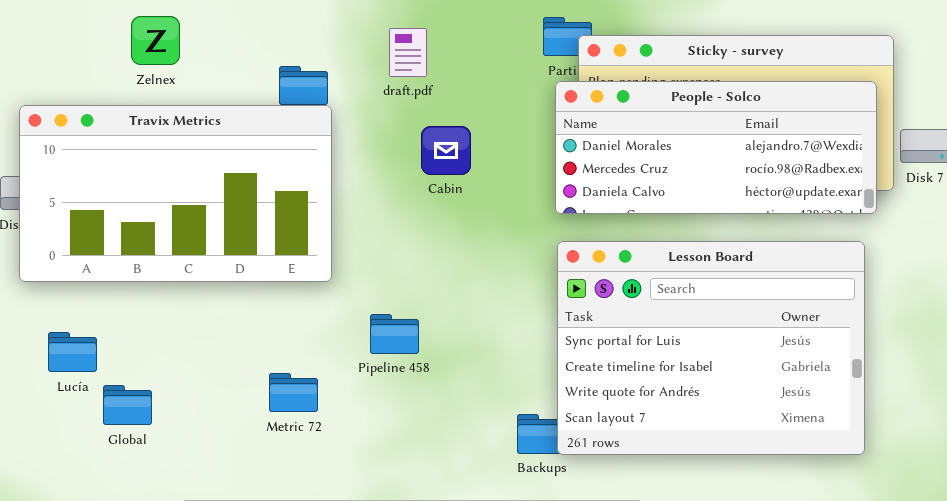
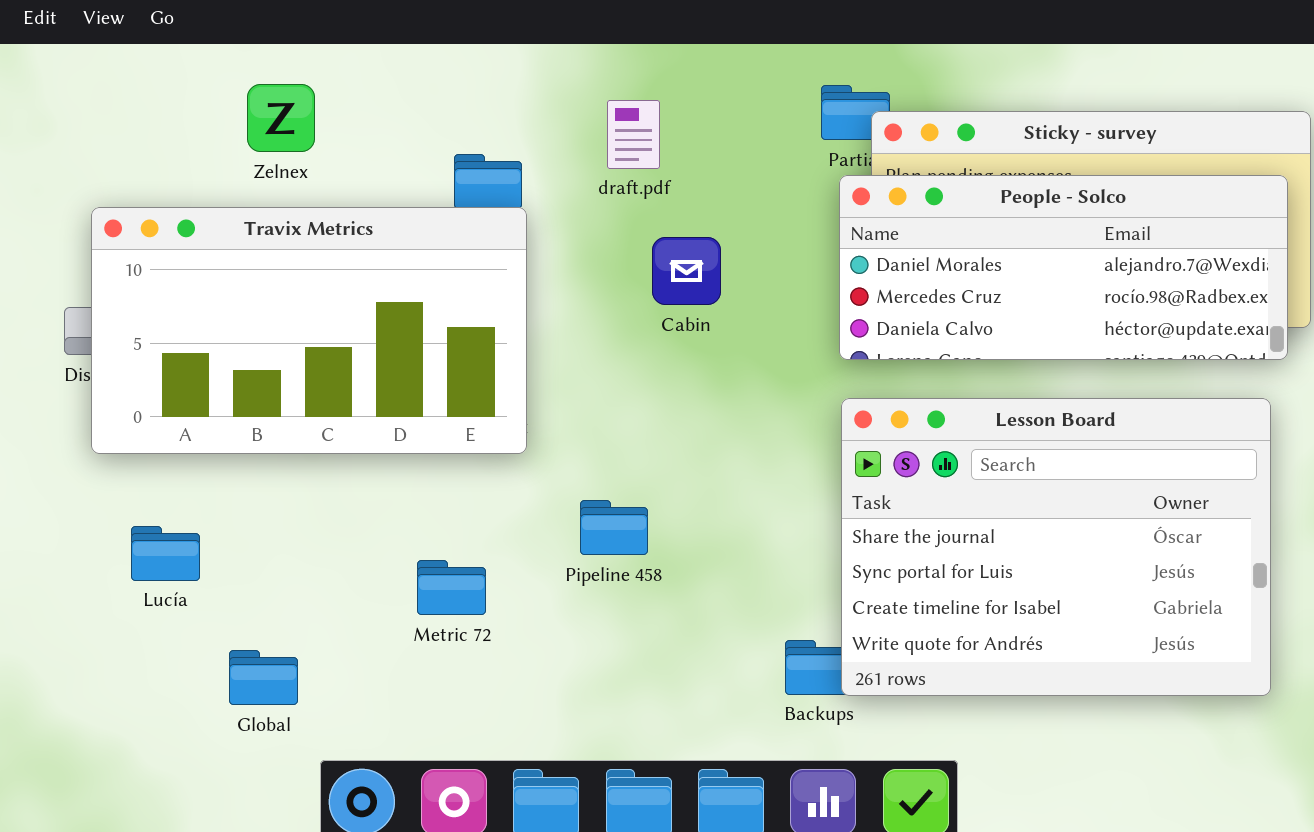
Lesson Board: [557,241,865,455] -> [841,398,1271,696], scrolled up 1 row
Metric 72: [269,373,318,412] -> [417,560,486,615], moved
Global: [103,385,152,425] -> [229,650,298,705], moved

